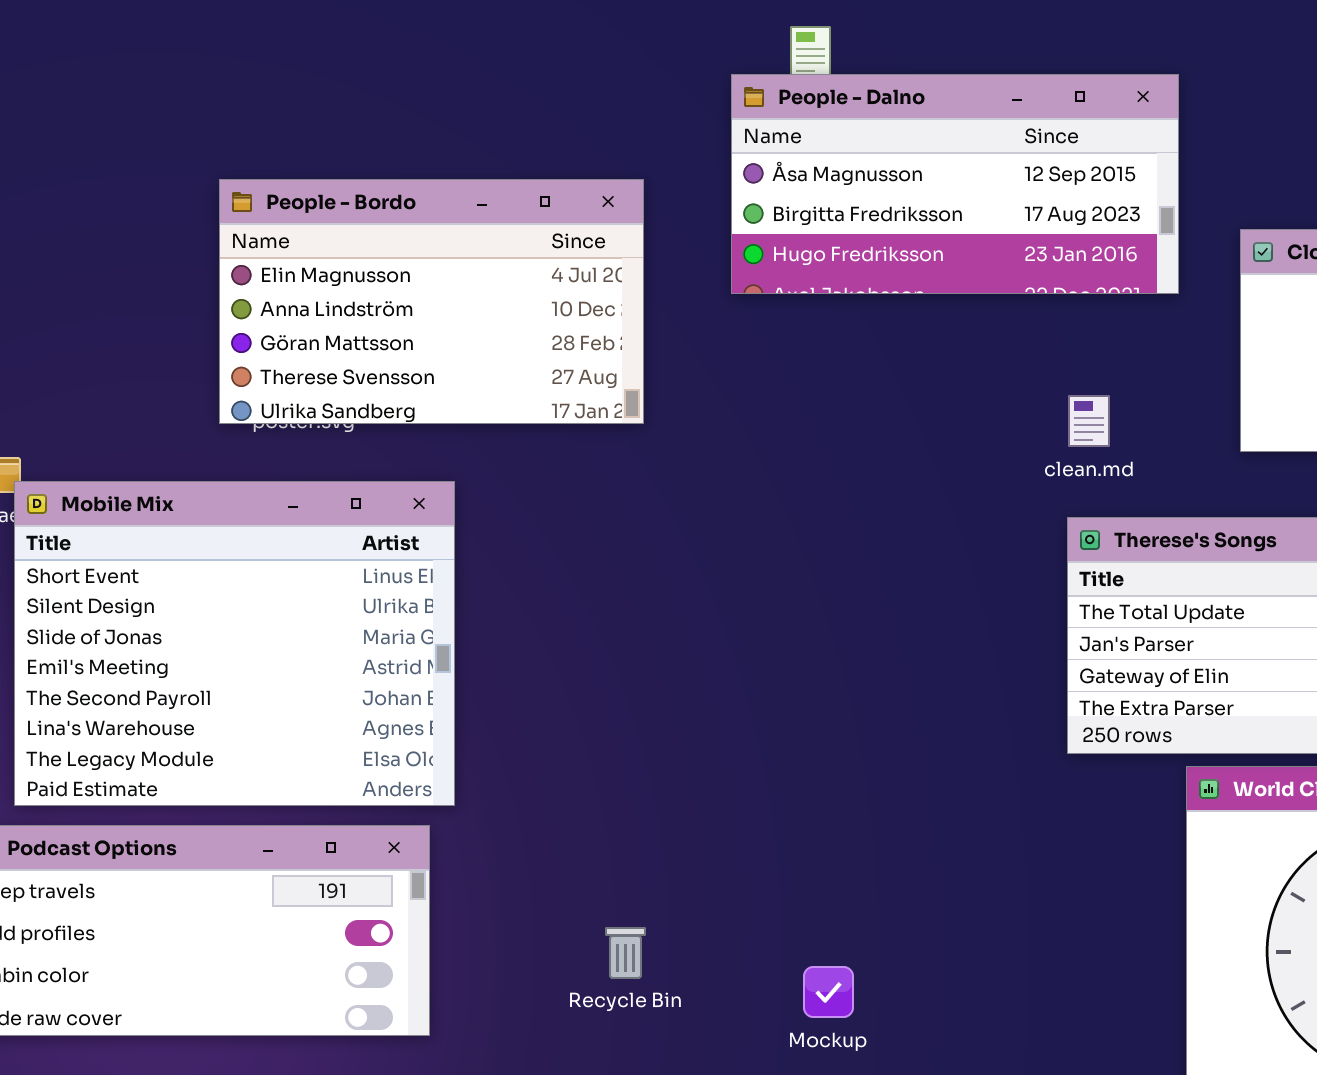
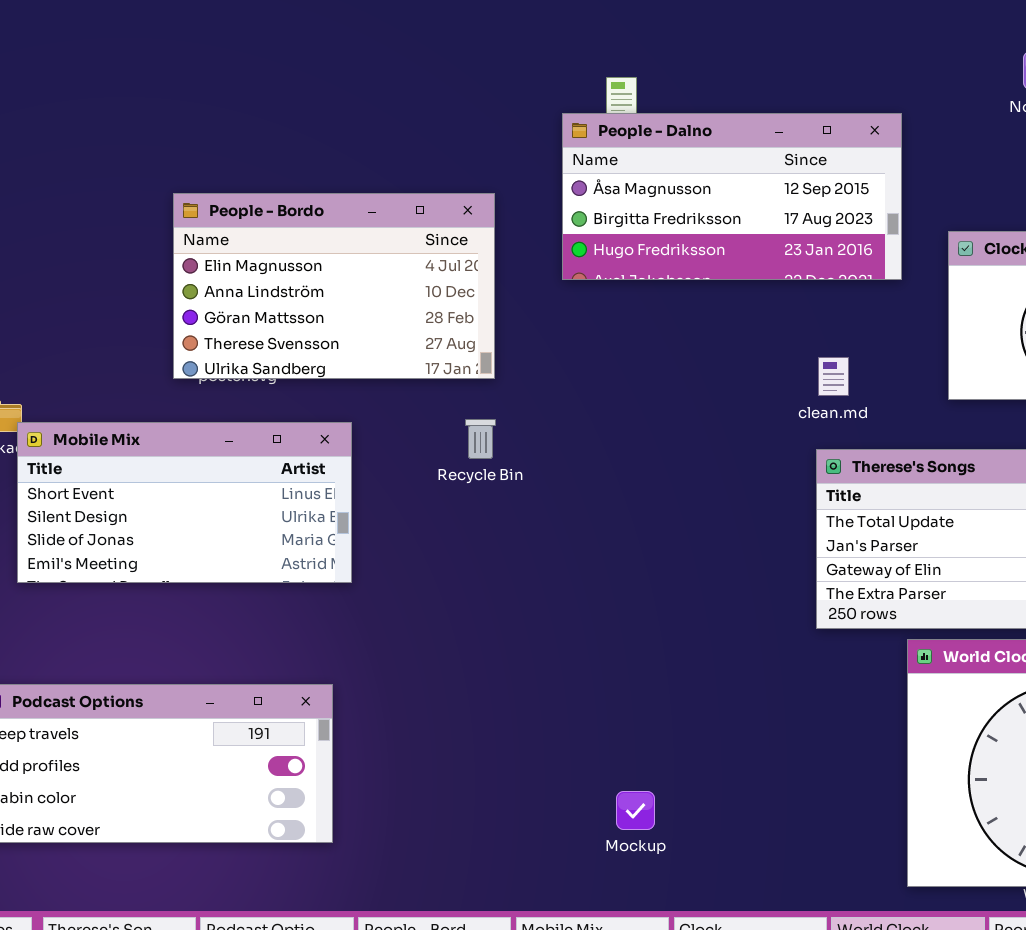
Mobile Mix: [14,481,455,806] -> [17,422,352,583], resized
Recycle Bin: [605,927,646,979] -> [465,419,496,459], moved

